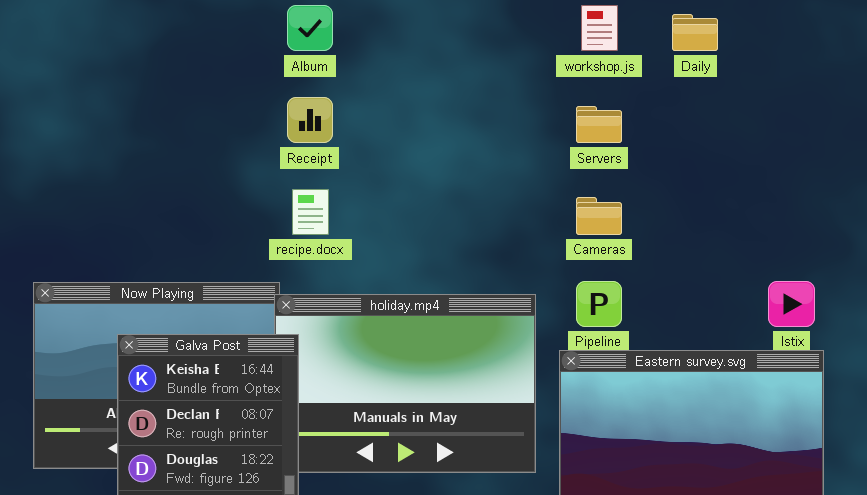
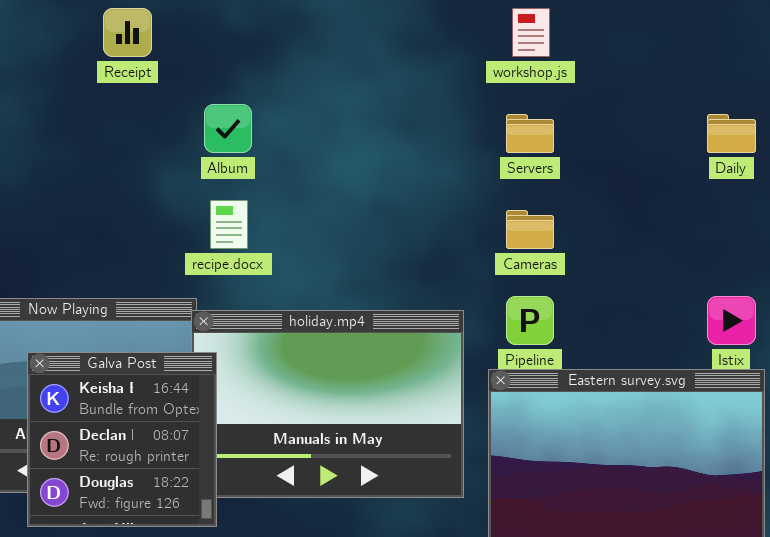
Album: [287,5,333,51] -> [204,104,252,153], moved
Daily: [672,14,718,51] -> [707,114,756,153], moved
Receipt: [287,97,333,143] -> [103,8,152,57], moved

